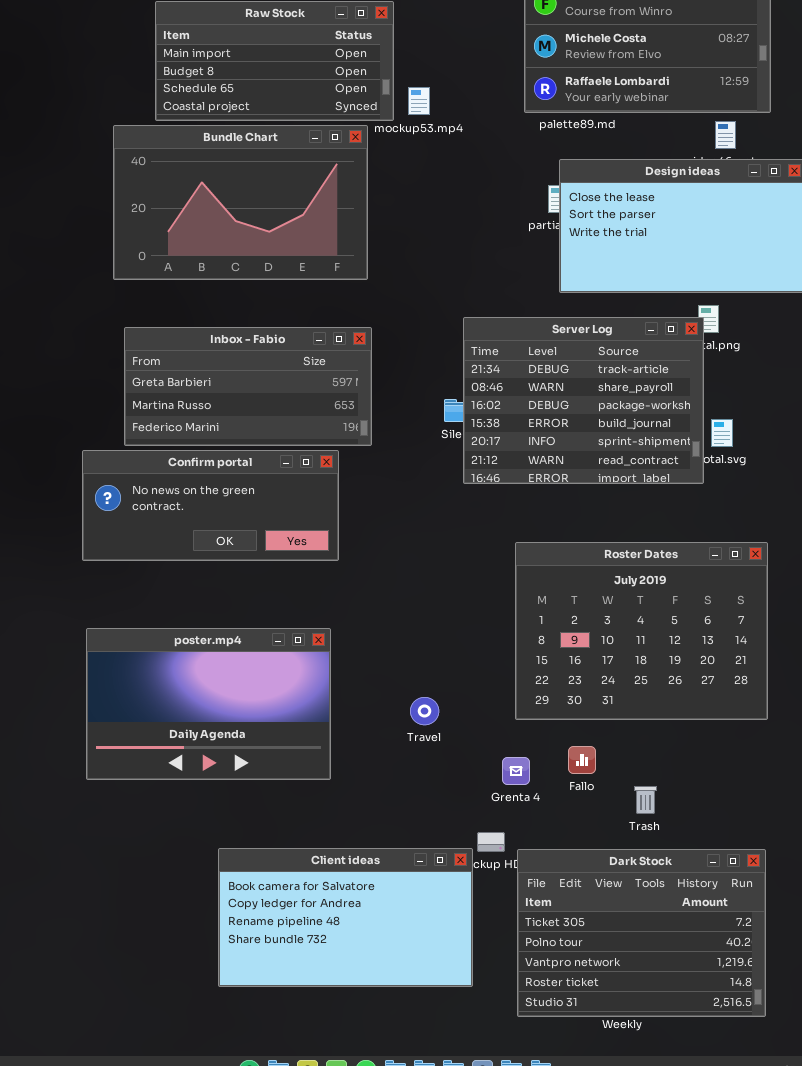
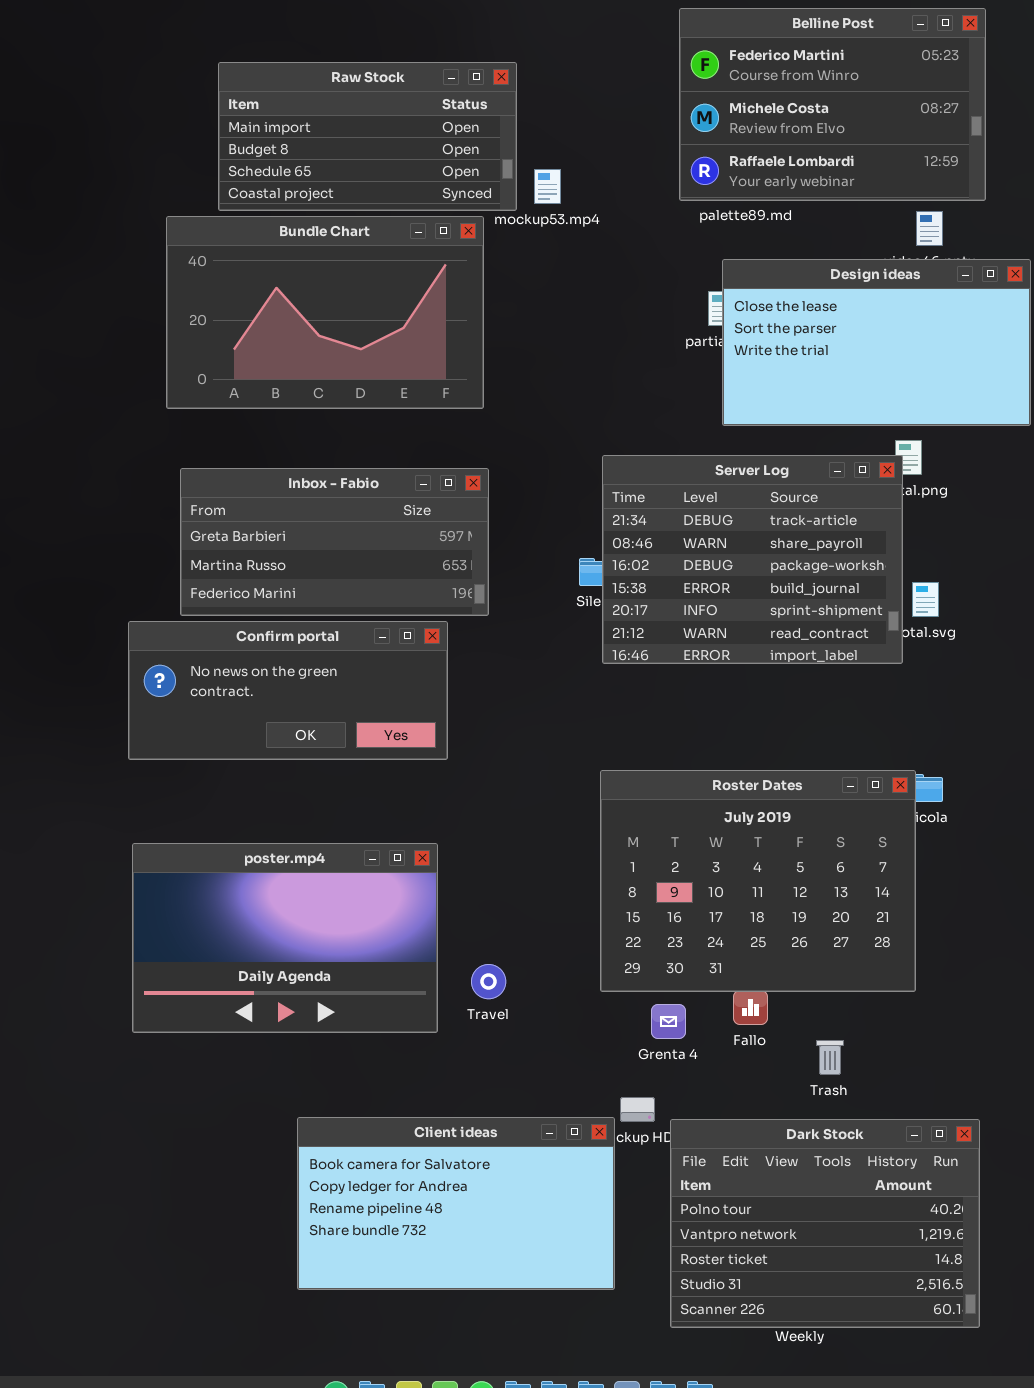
Roster Dates: [515,542,768,720] -> [600,770,916,992], moved
Travel: [410,697,439,725] -> [471,964,506,999], moved
Dark Stock: [517,849,766,1017] -> [670,1119,980,1328], scrolled down 1 row

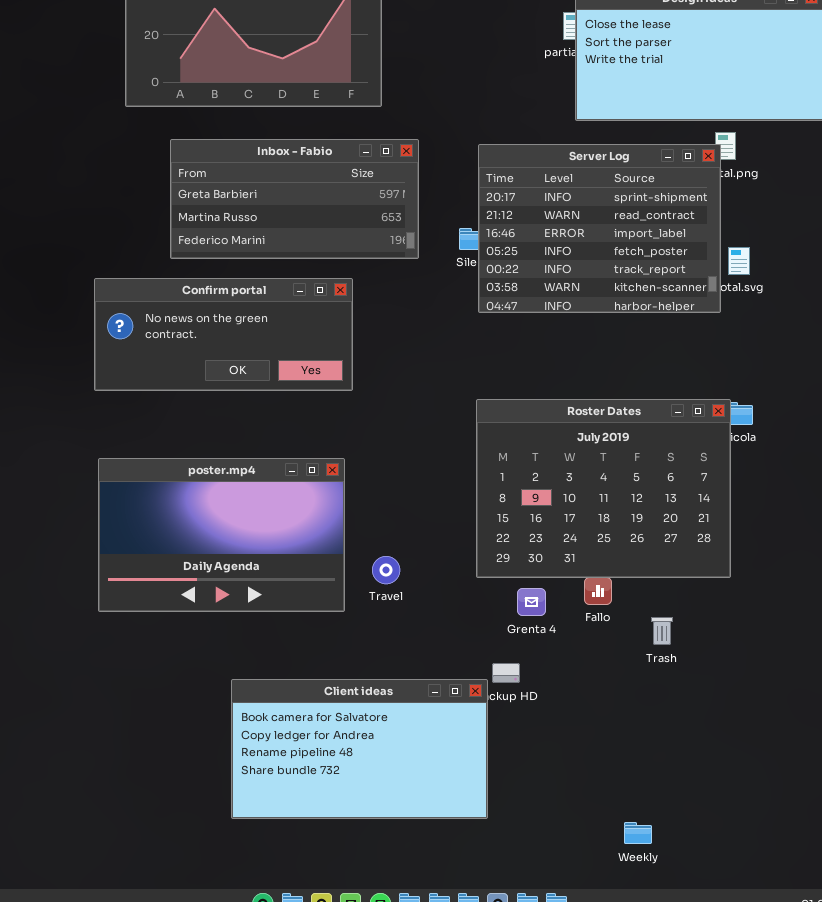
Server Log: [602,455,903,664] -> [478,144,721,313], scrolled down 4 rows
Inbox - Fabio: [180,468,489,616] -> [170,139,419,259], moved
Dark Stock: [670,1119,980,1328] -> none, closed

